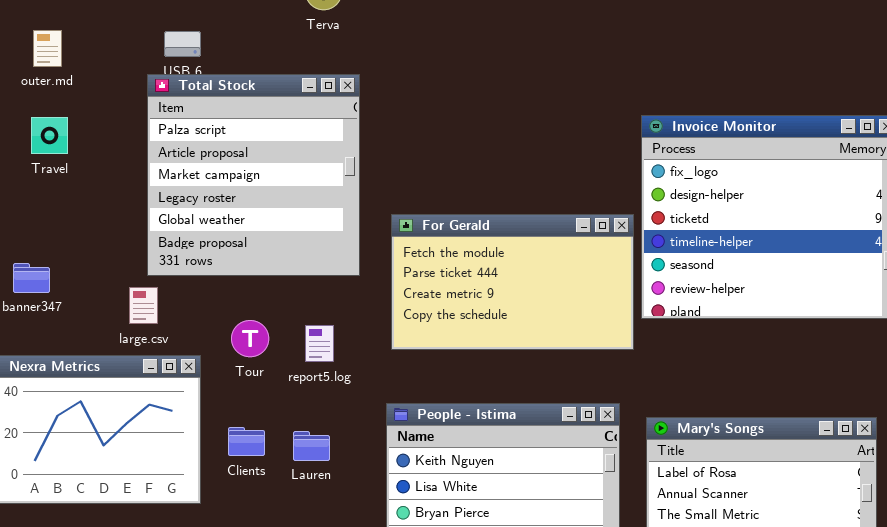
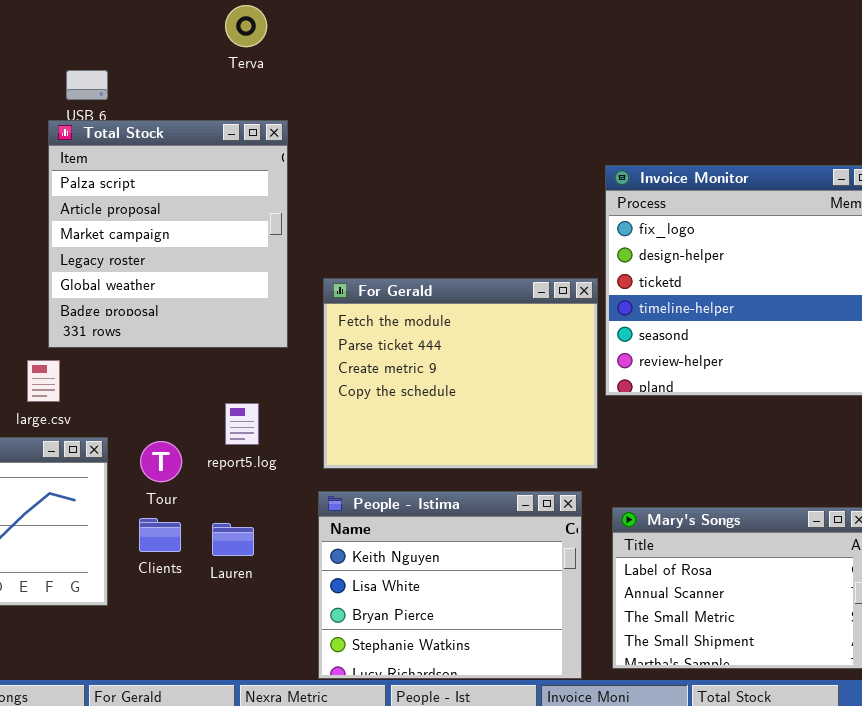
For Gerald: [391,214,634,350] -> [323,278,598,469], resized
Tour: [231,320,269,357] -> [140,441,182,482], moved

